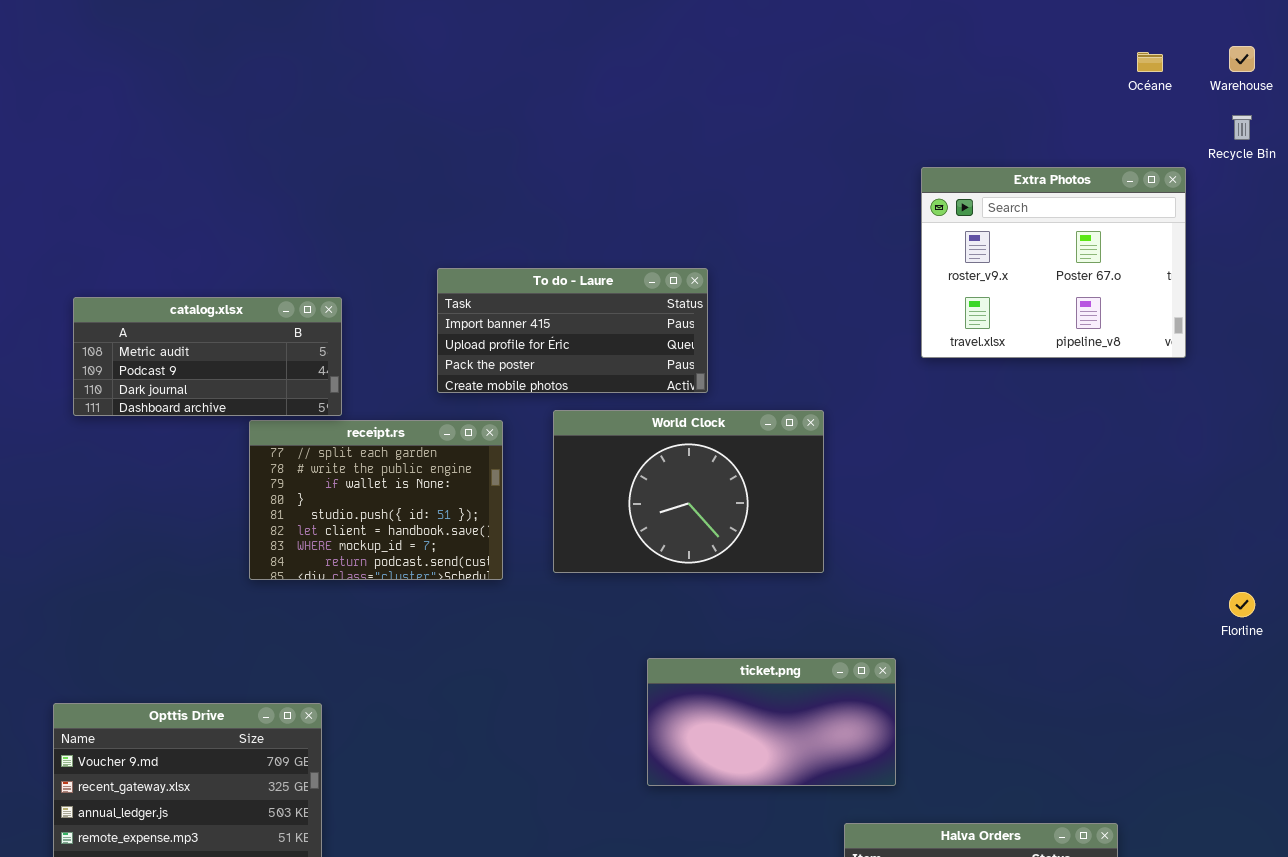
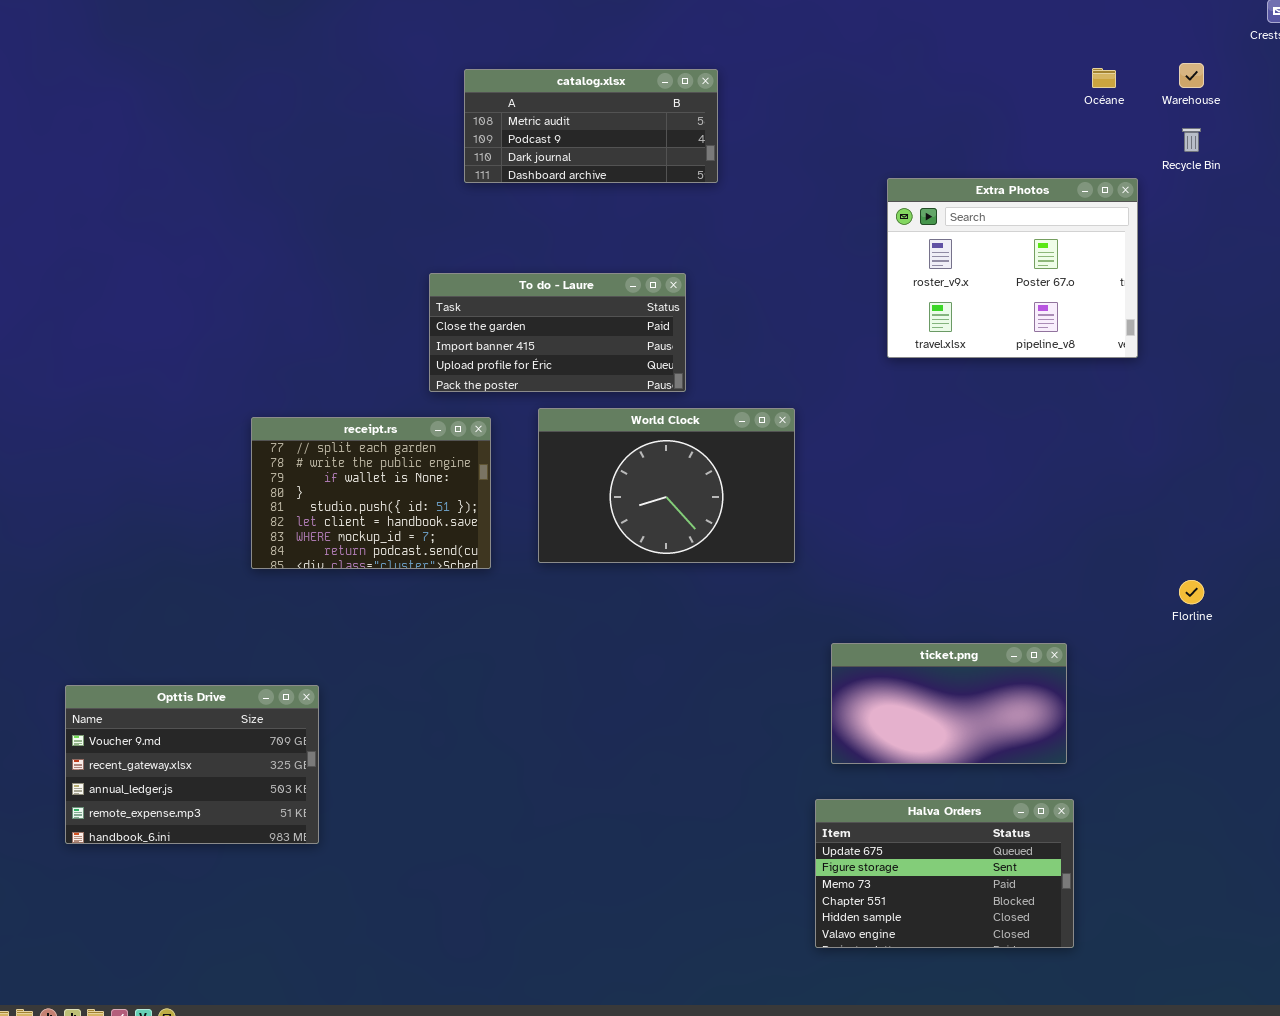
To do - Laure: [437,268,708,393] -> [429,273,686,392], scrolled up 1 row
catalog.xlsx: [73,297,342,416] -> [464,69,718,183], moved
ticket.png: [647,658,896,786] -> [831,643,1067,764], moved

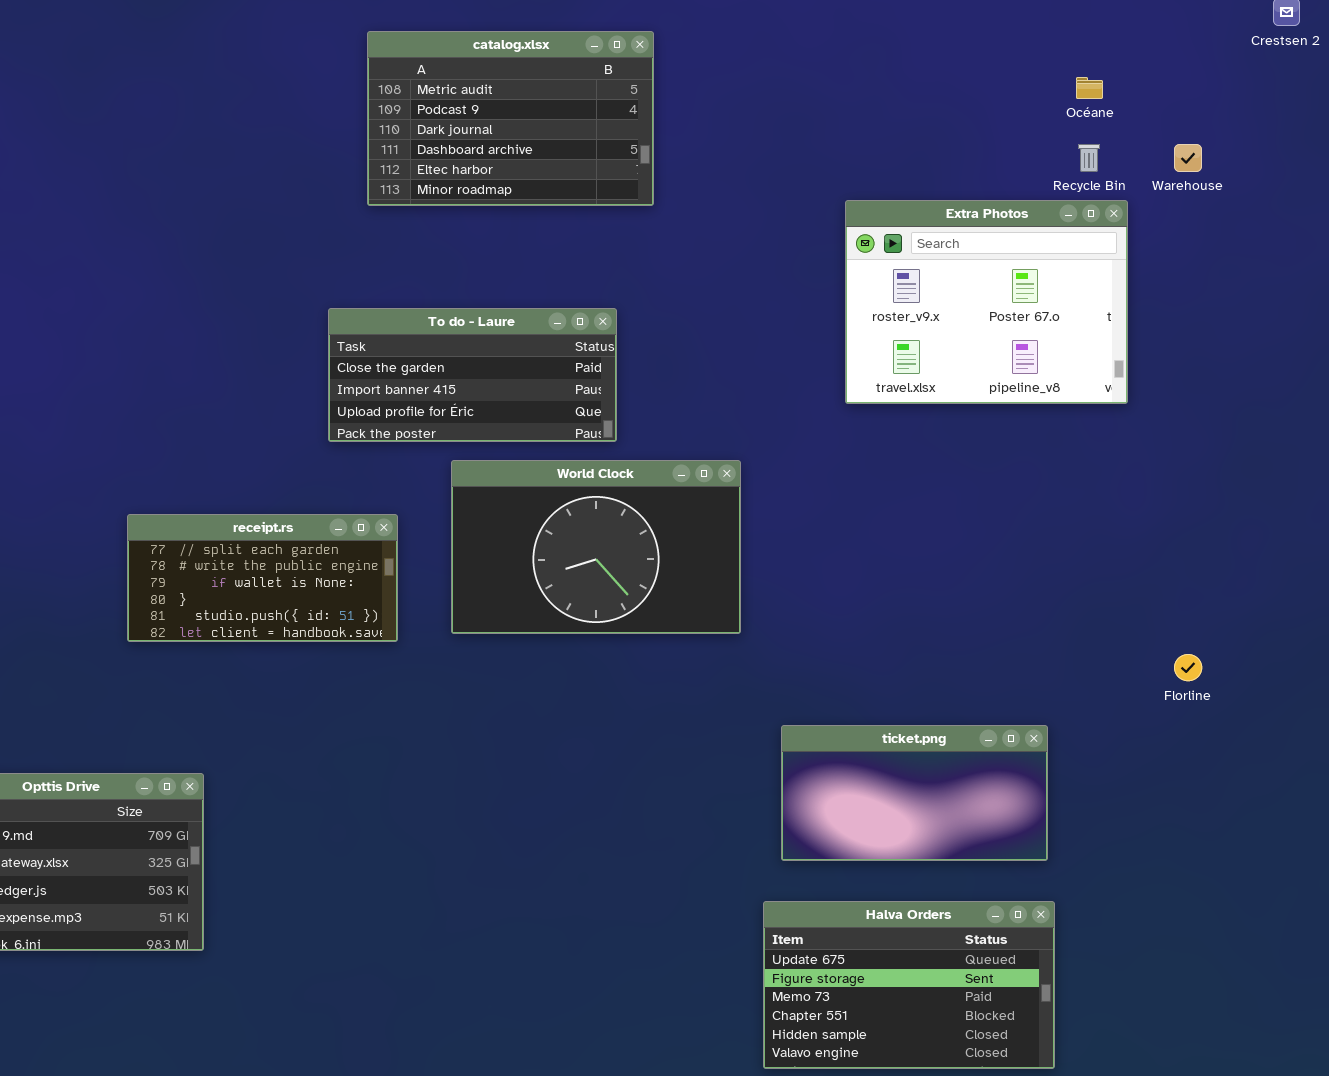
Warehouse: [1179,63,1204,88] -> [1174,144,1202,172], moved
catalog.xlsx: [464,69,718,183] -> [367,31,654,206], resized
Recycle Bin: [1182,128,1201,152] -> [1078,144,1100,172], moved
receipt.rs: [251,417,491,569] -> [127,514,398,642], resized

